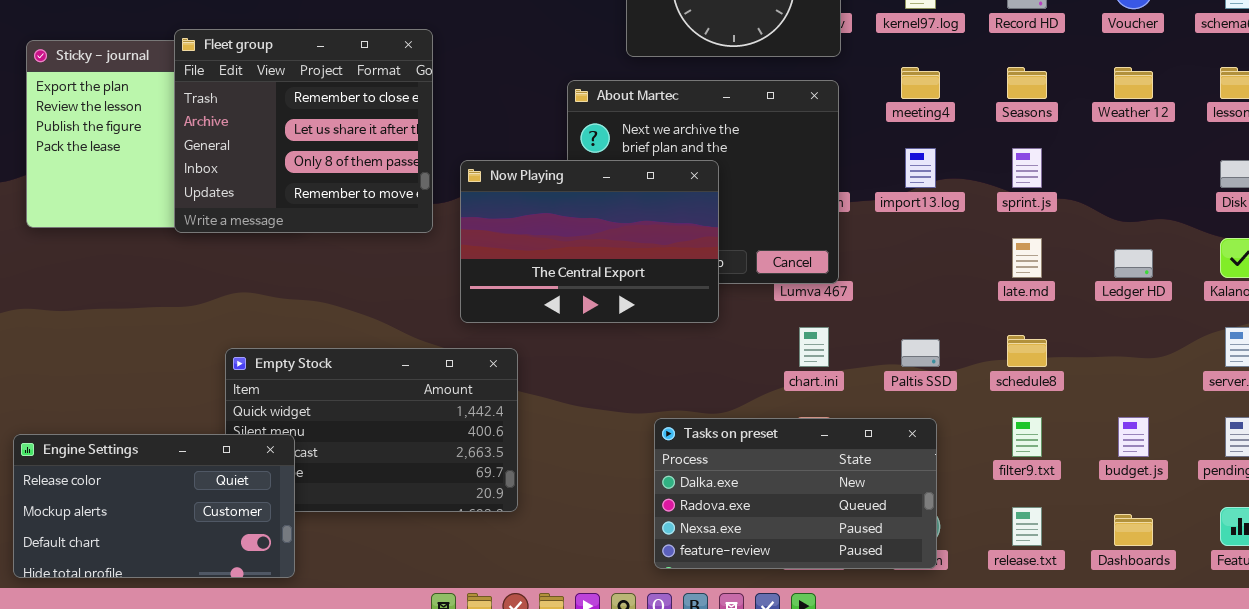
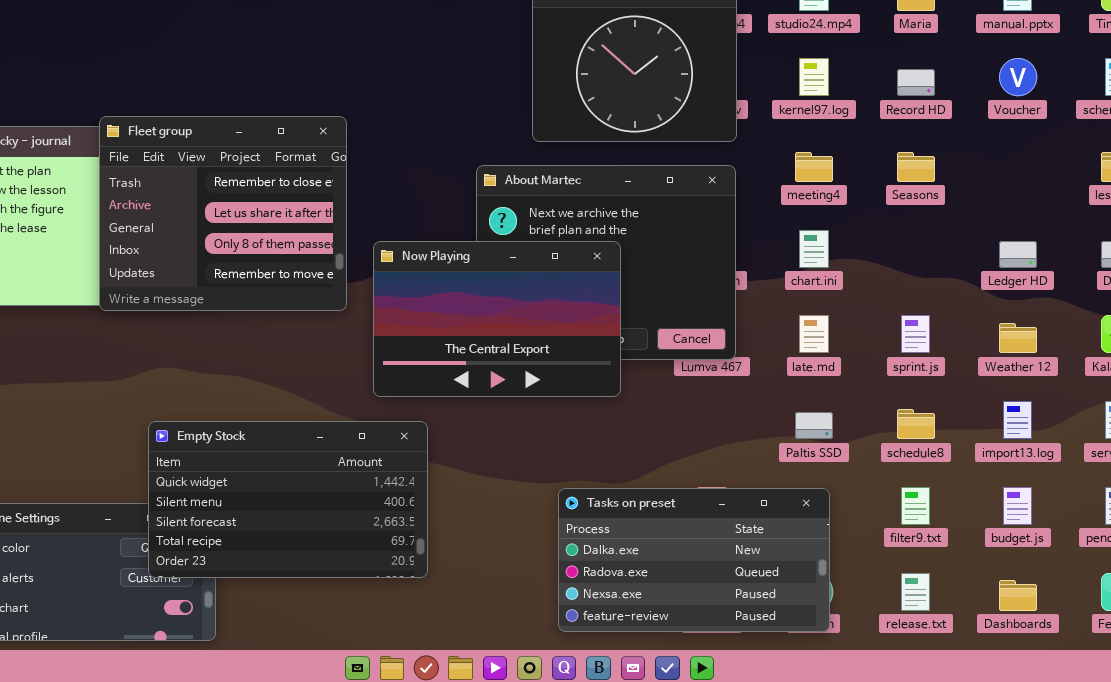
Weather 12: [1114,67,1153,99] -> [999,323,1037,353], moved
import13.log: [905,148,936,188] -> [1003,401,1032,439], moved
sprint.js: [1012,148,1042,188] -> [901,315,930,353], moved
late.md: [1012,238,1042,278] -> [799,315,829,353], moved
Ledger HD: [1114,249,1153,278] -> [999,241,1037,268], moved
chart.ini: [799,327,829,367] -> [799,230,829,268], moved
Empty Stock: [225,348,518,512] -> [148,421,428,578], raised

